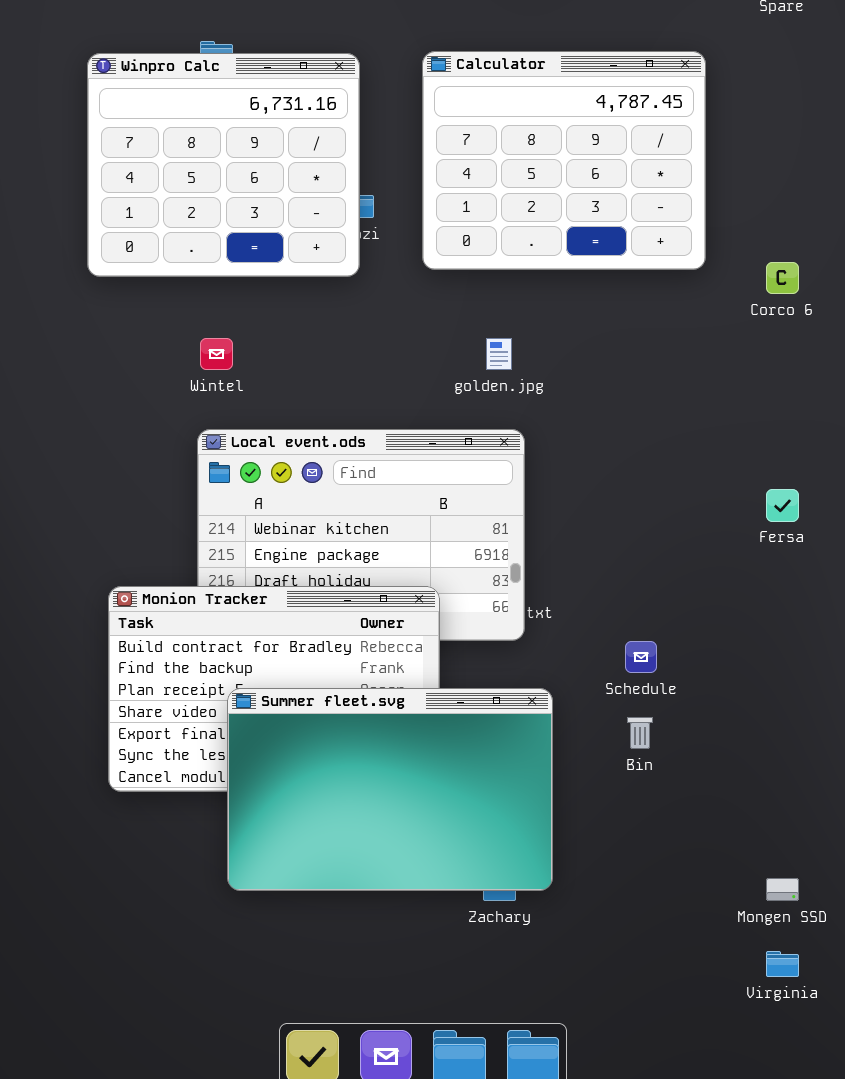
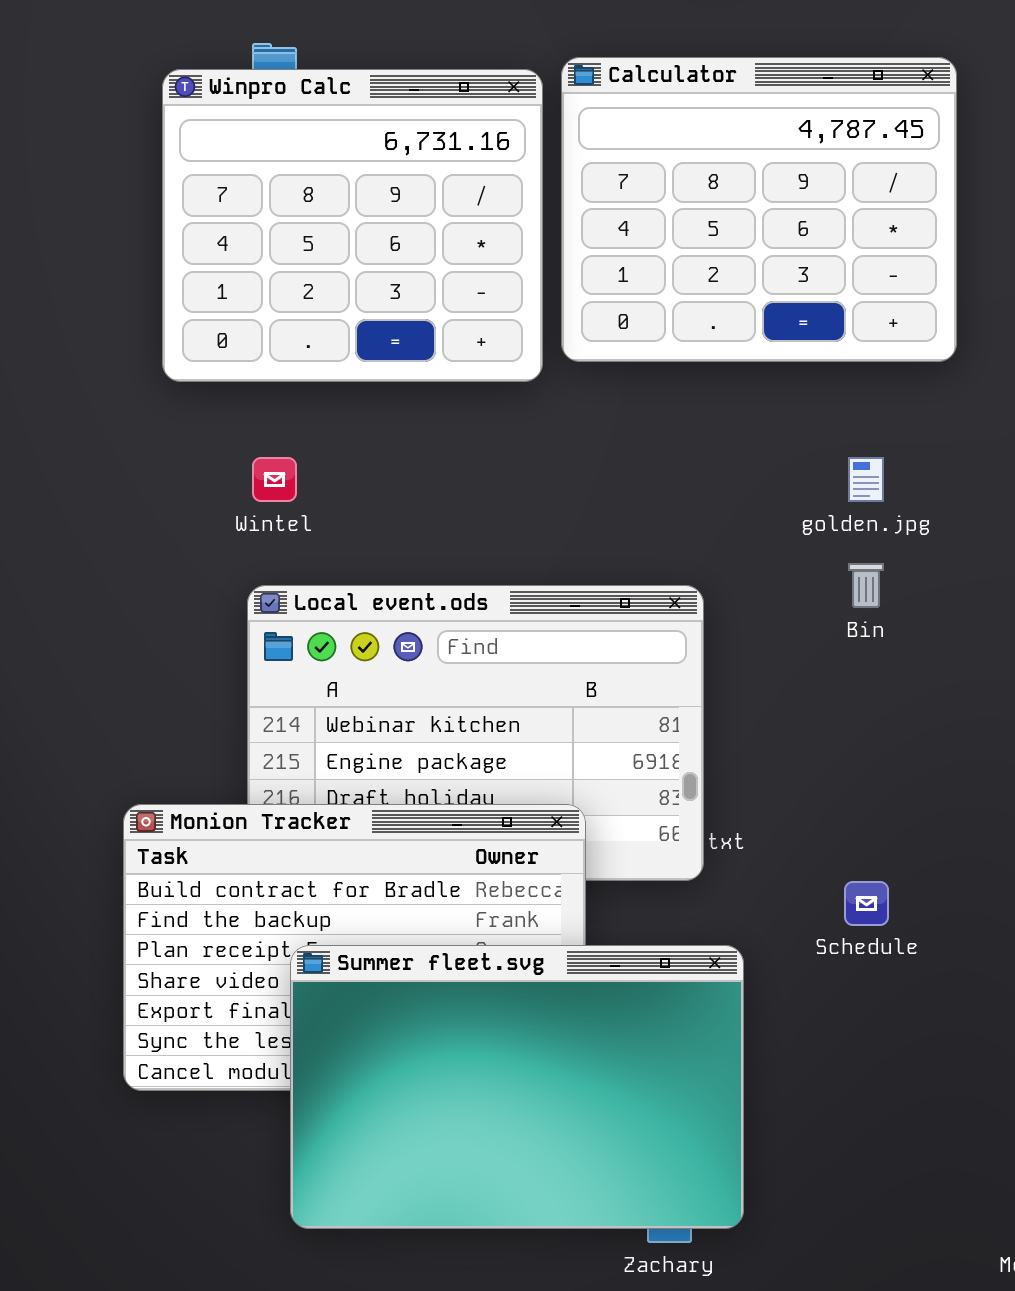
Winpro Calc: [87,53,360,277] -> [162,69,543,382], moved
golden.jpg: [486,338,512,370] -> [848,457,884,502], moved
Bin: [627,717,653,749] -> [848,563,884,608], moved

